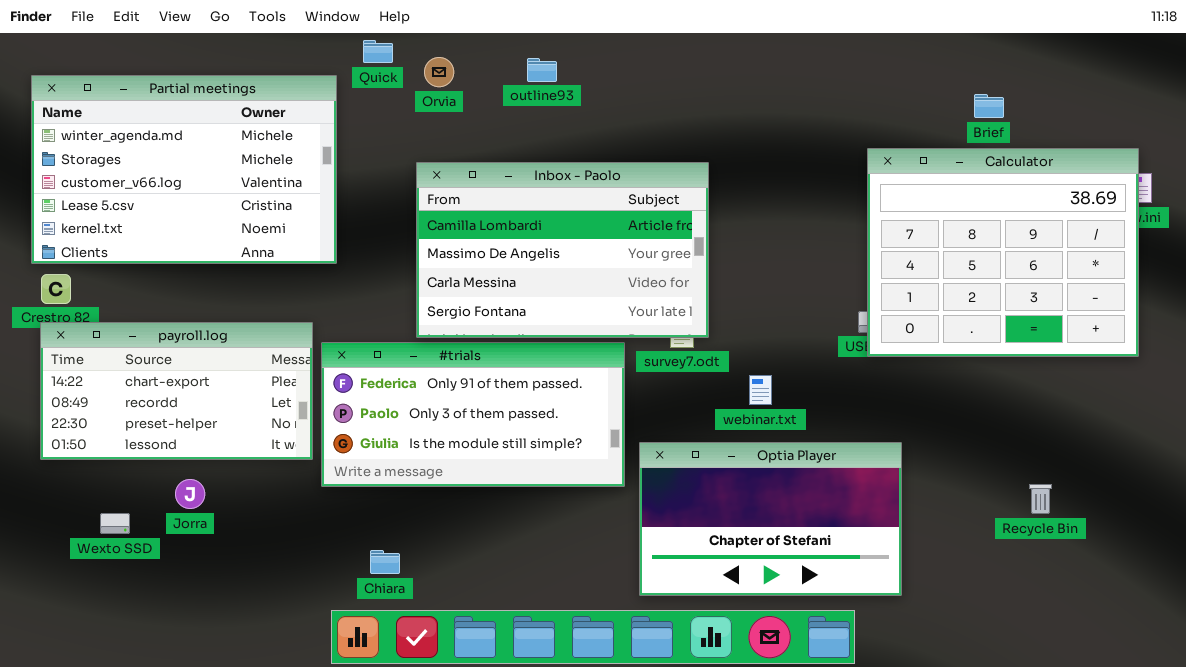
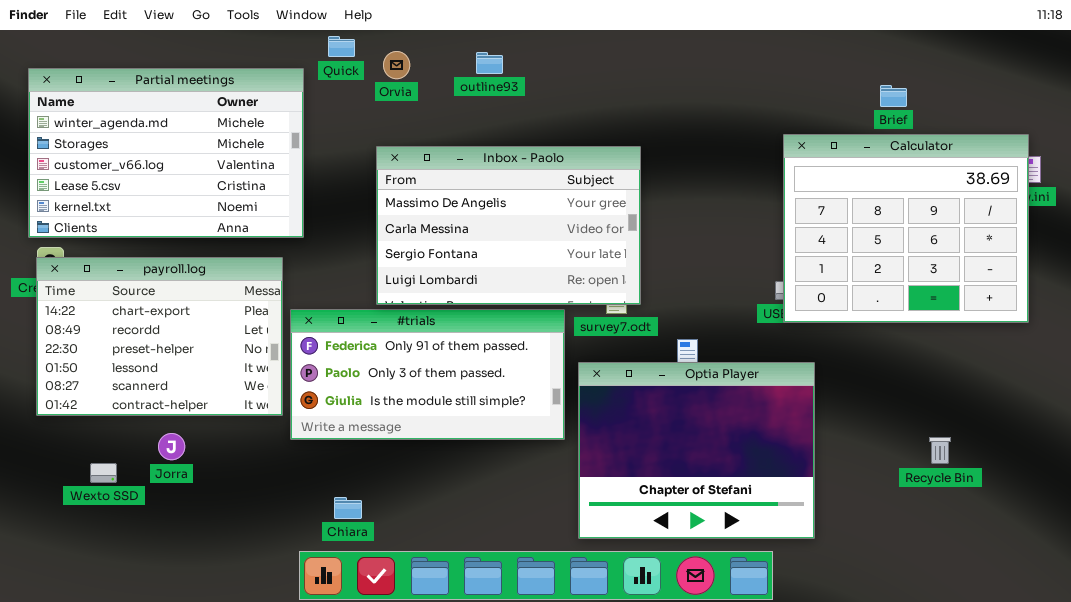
Inbox - Paolo: [416,162,709,338] -> [376,146,641,305], scrolled down 1 row
payroll.log: [40,322,313,460] -> [36,257,283,416], resized
Optia Player: [639,442,902,596] -> [578,362,815,539], resized

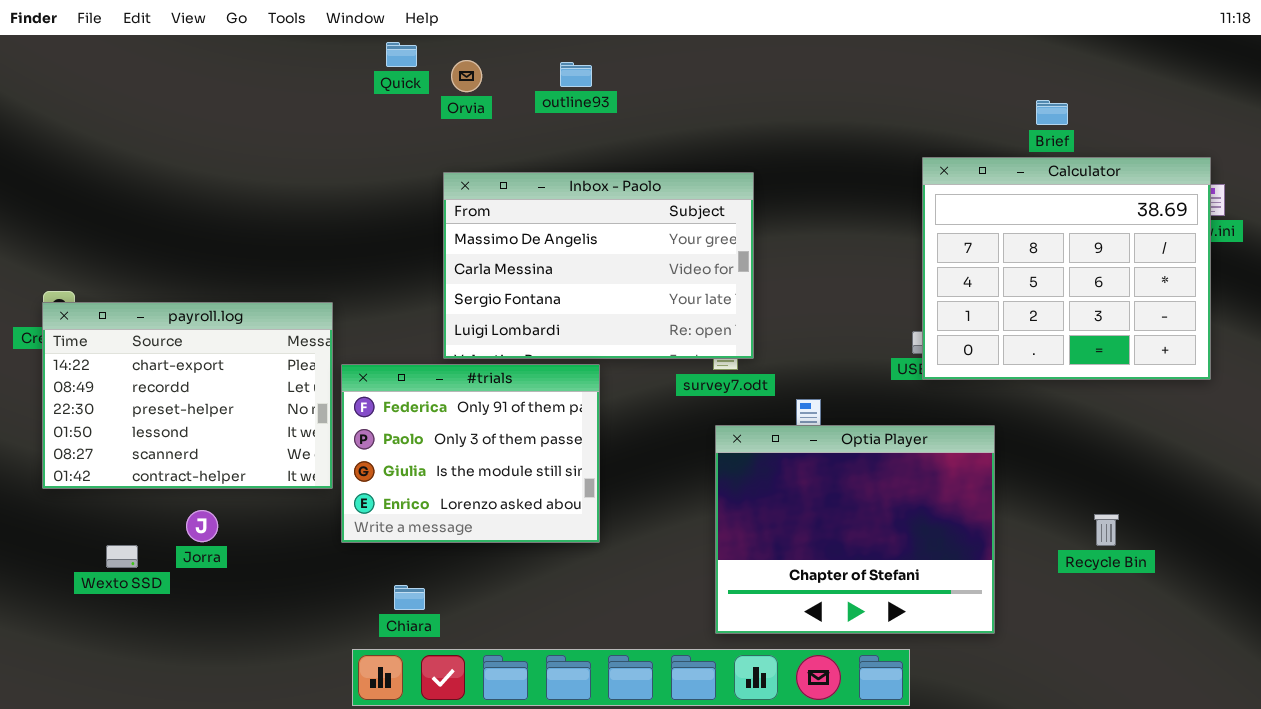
Partial meetings: [28,68,304,238] -> none, closed
#trials: [290,309,565,440] -> [341,364,600,543], resized
Optia Player: [578,362,815,539] -> [715,425,995,634], moved

